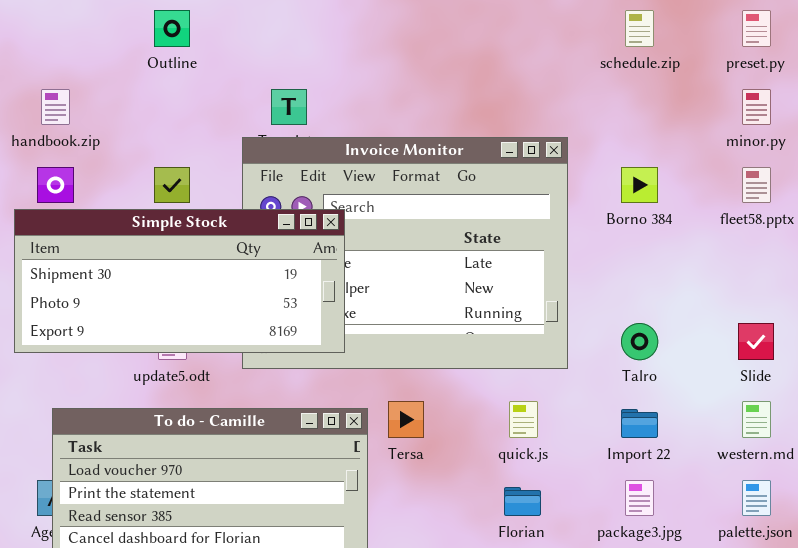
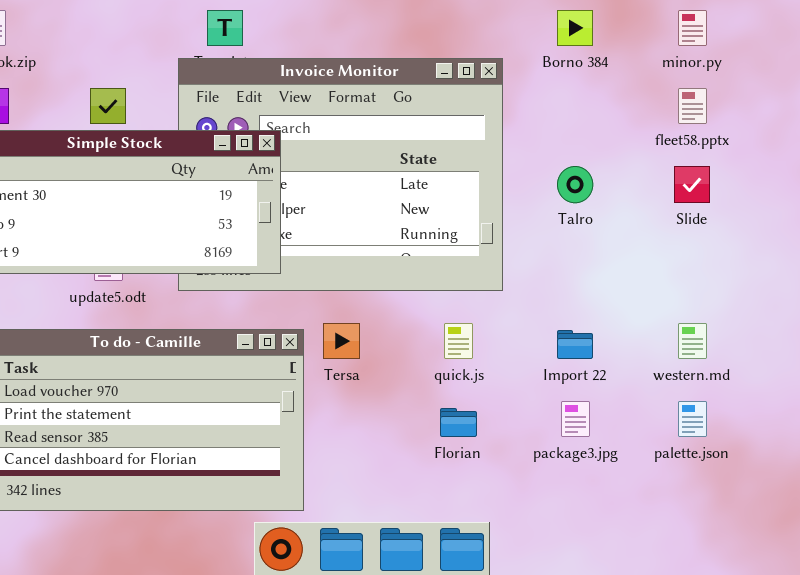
Borno 384: [621,167,658,203] -> [557,10,593,46], moved
Talro: [621,323,658,360] -> [557,166,593,203], moved
Slide: [738,323,774,360] -> [674,166,710,203], moved

